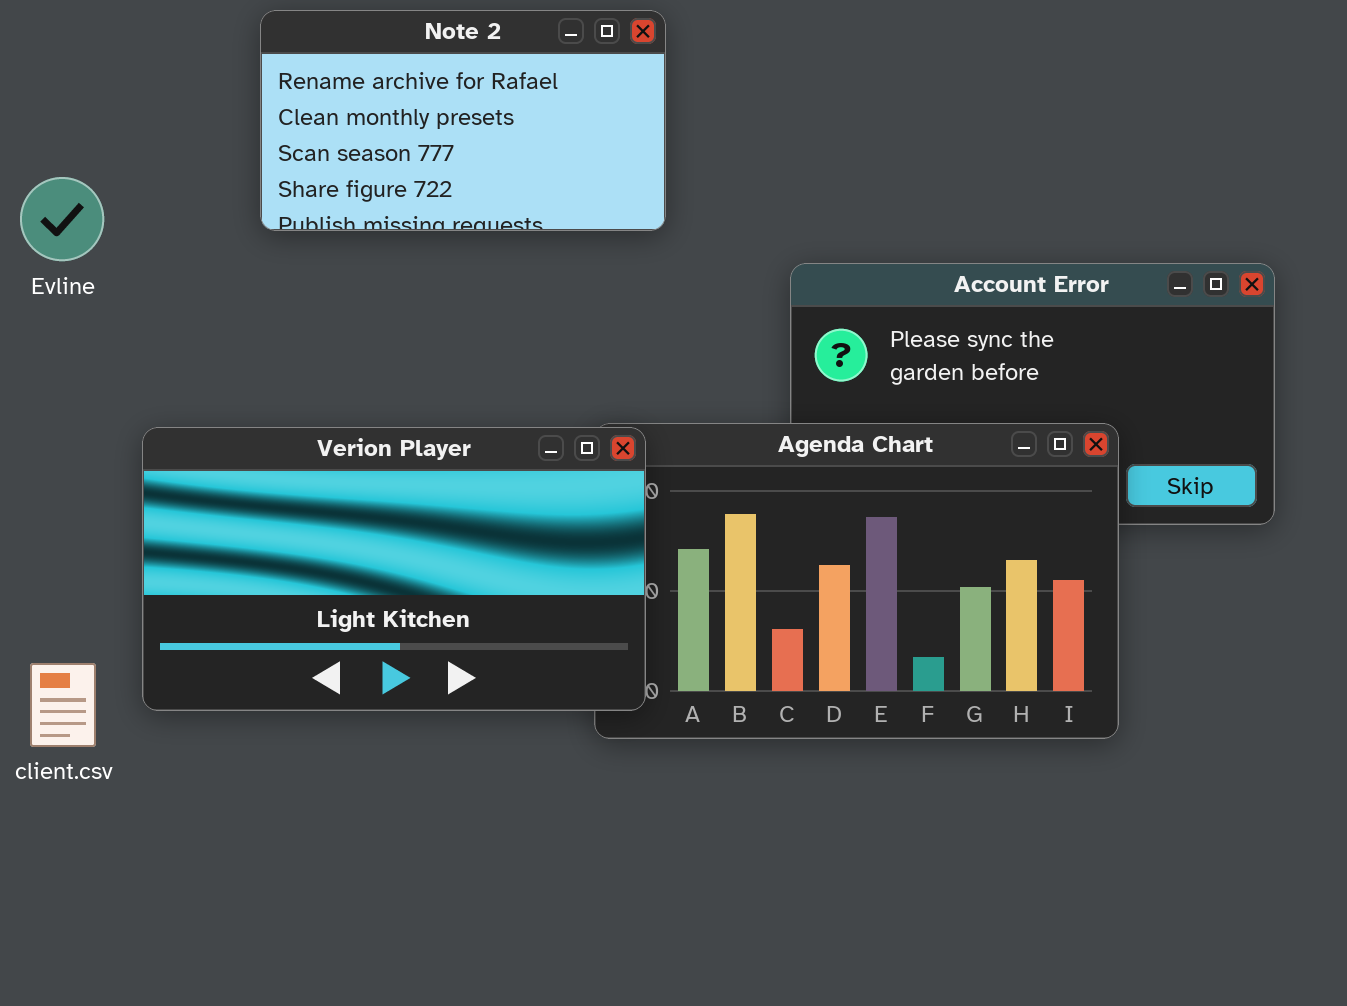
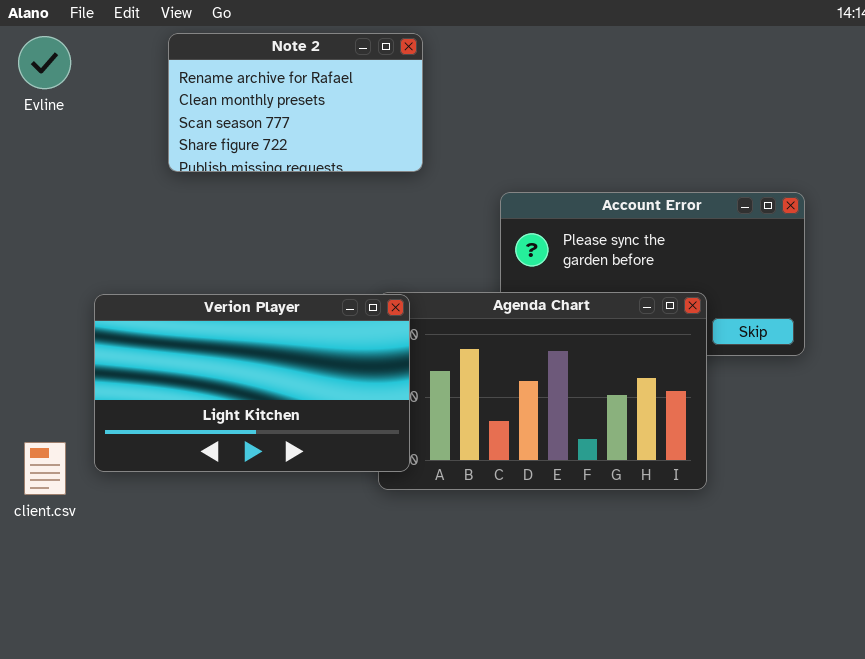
Evline: [20,177,104,261] -> [18,36,71,89], moved

